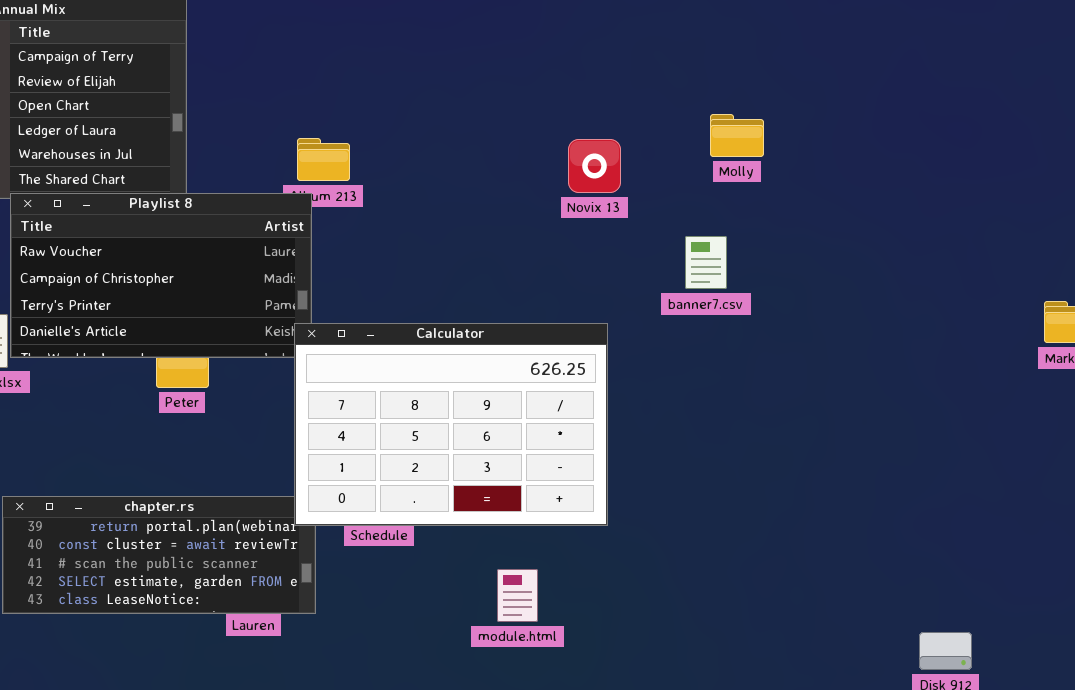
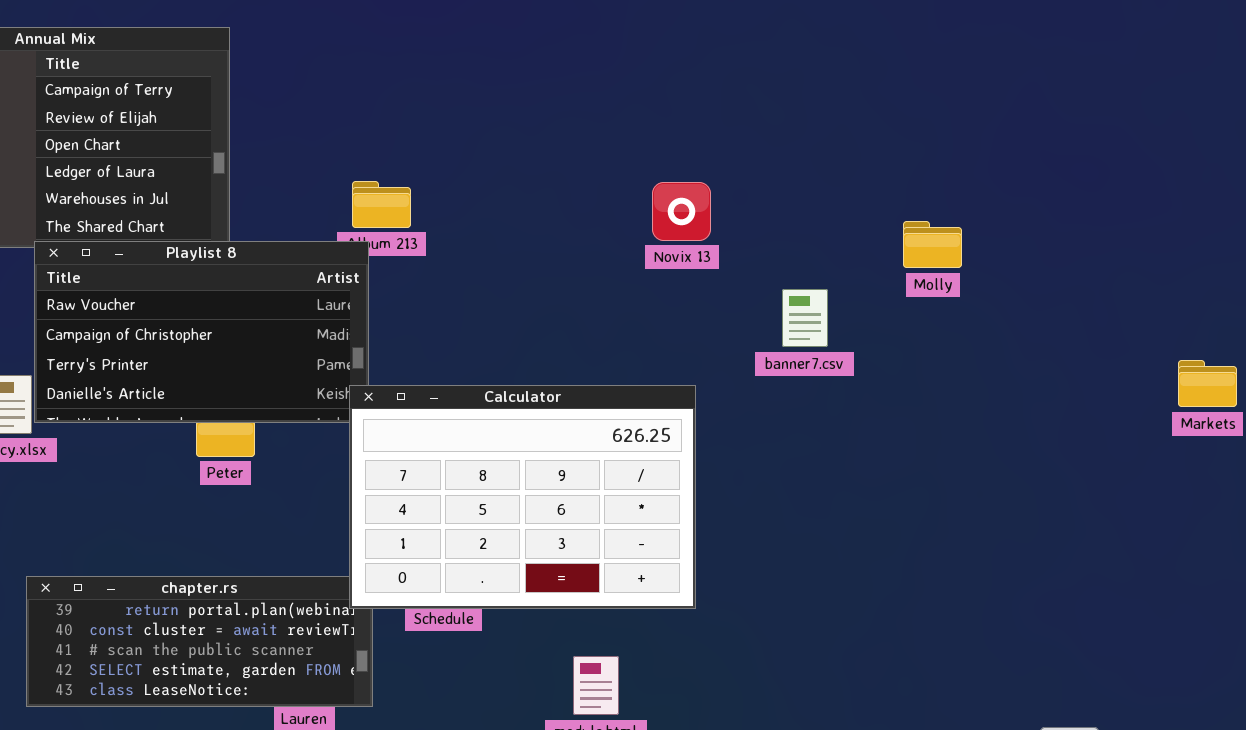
Molly: [710,114,764,157] -> [903,221,962,268], moved

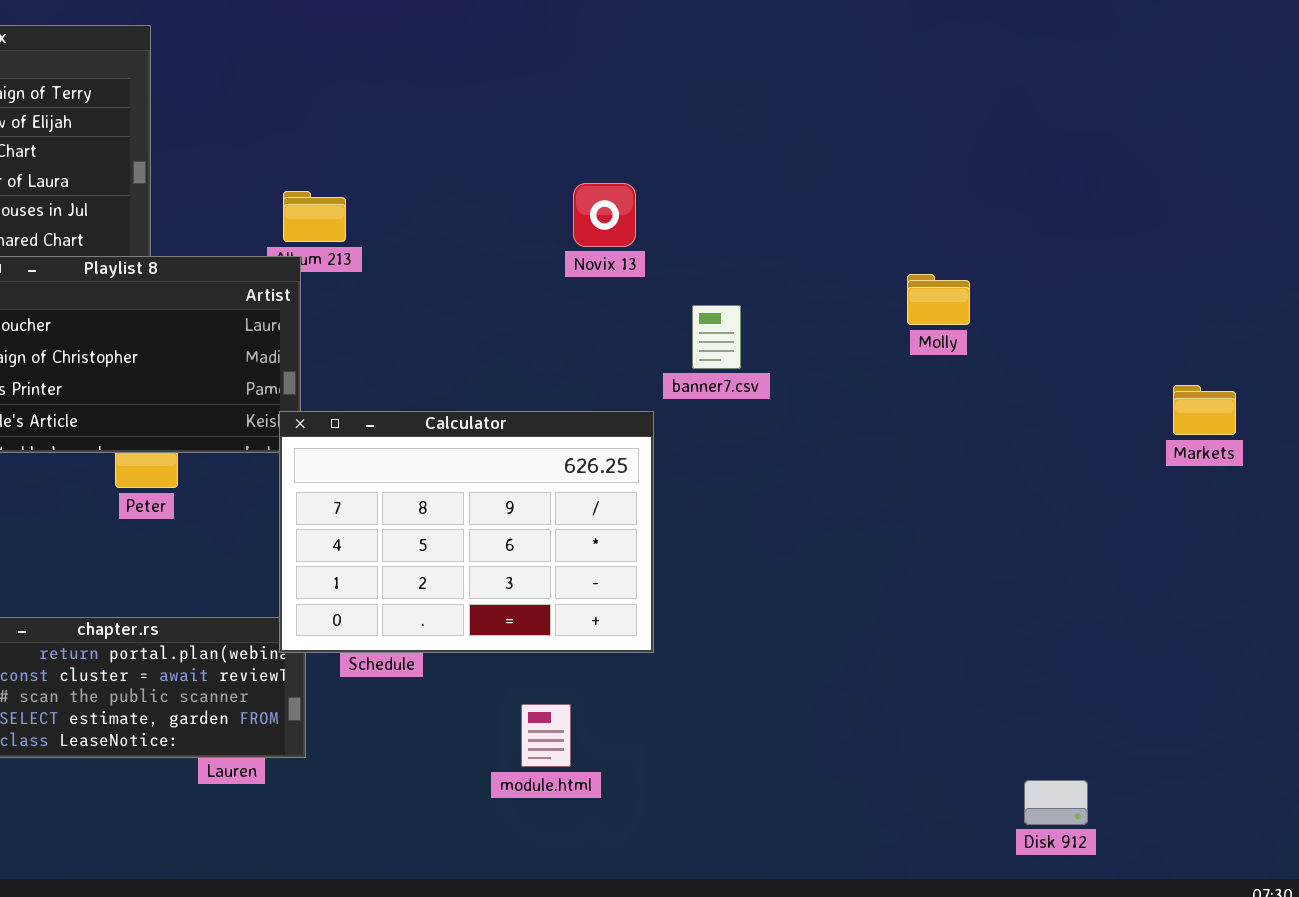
Novix 13: [652,182,711,241] -> [573,183,636,247], moved
Molly: [903,221,962,268] -> [907,274,970,325], moved
banner7.csv: [782,289,828,347] -> [692,305,741,369], moved

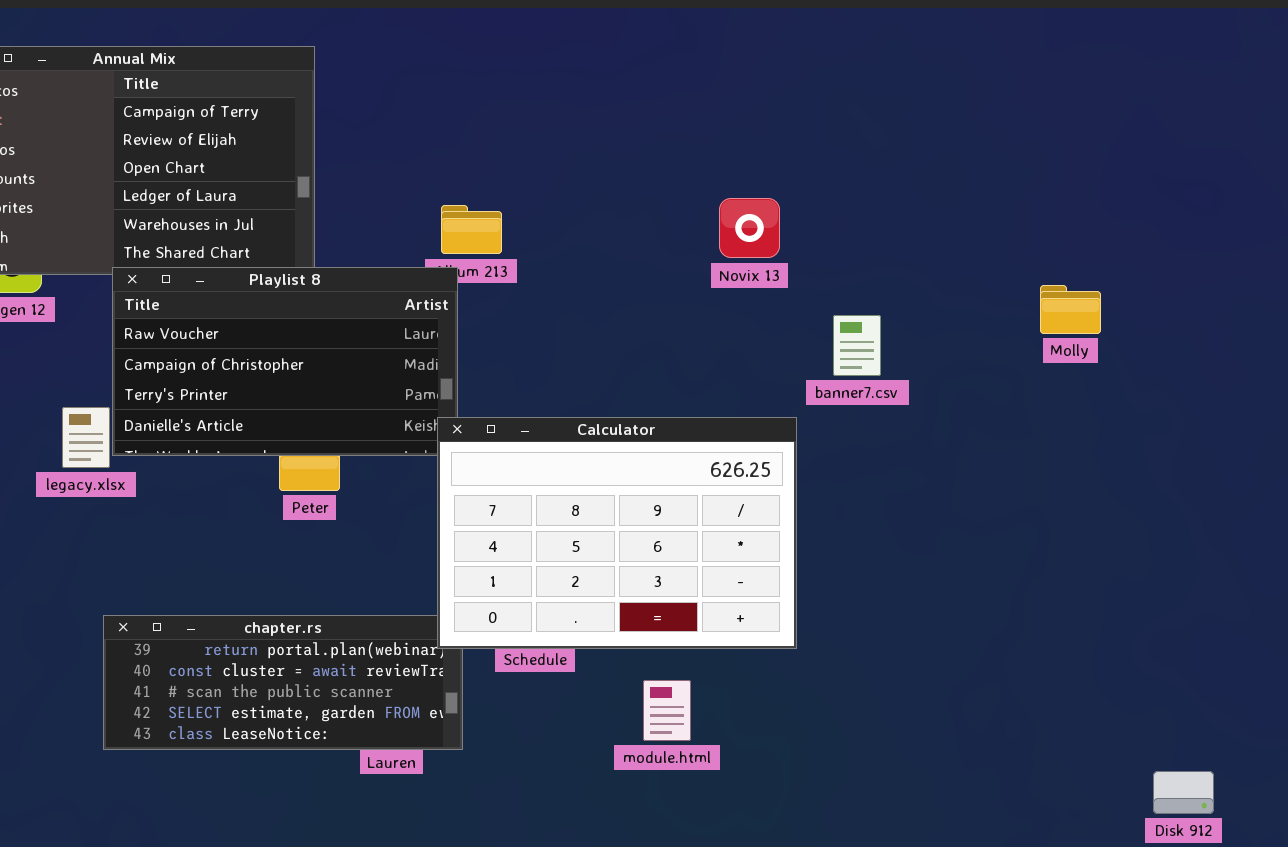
module.html: [521,704,571,767] -> [643,680,691,741], moved

